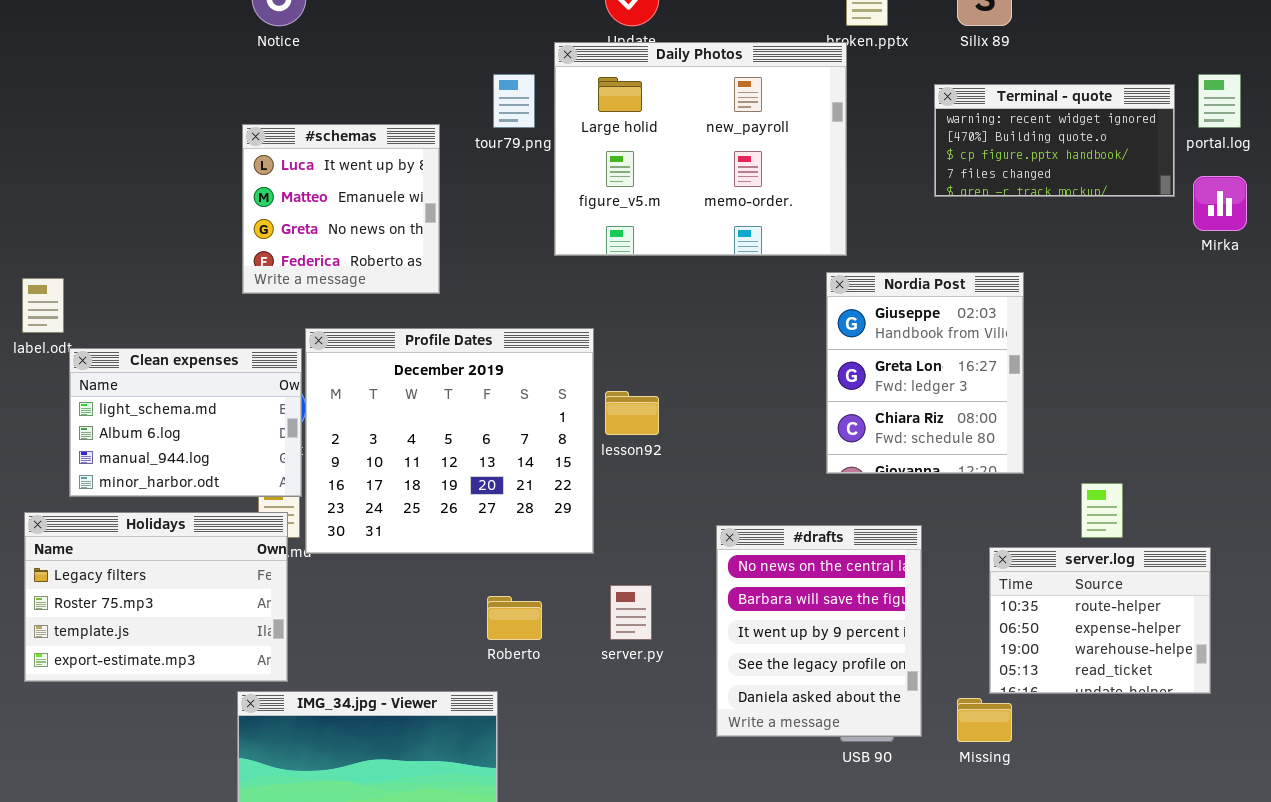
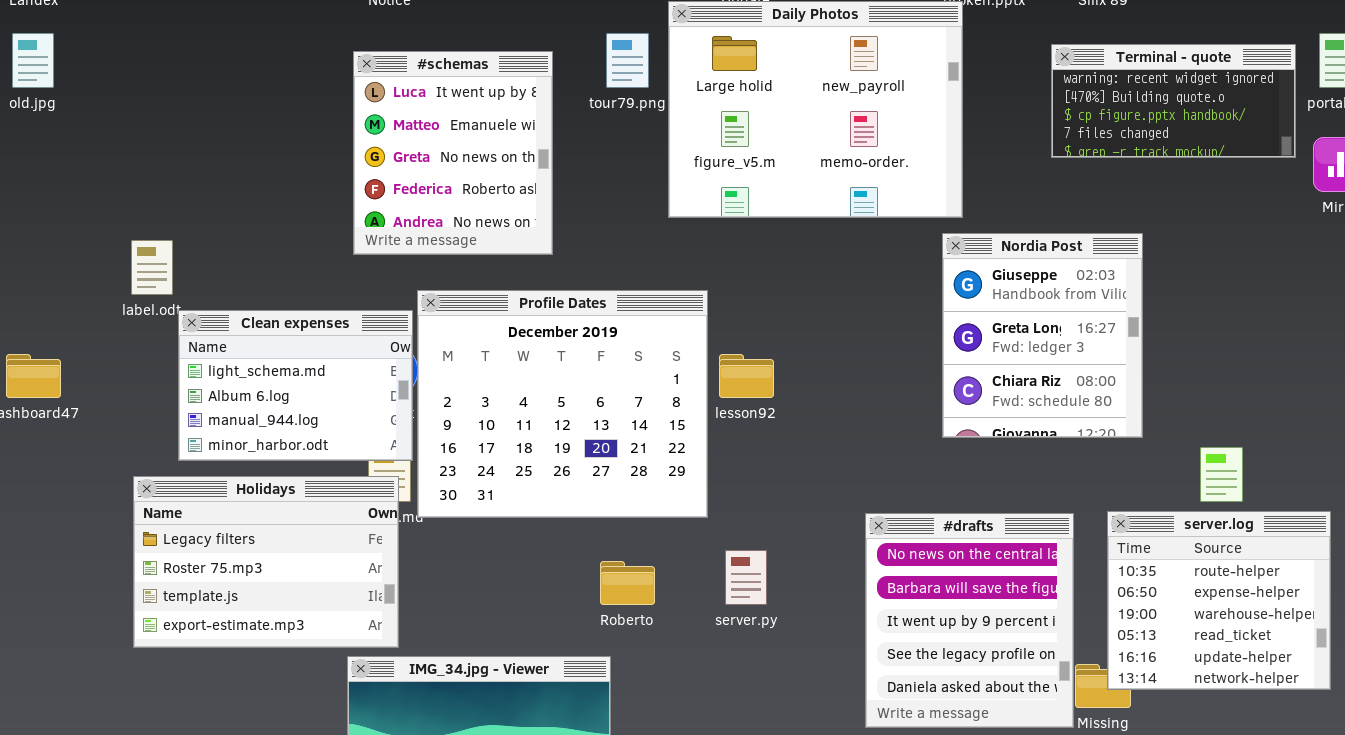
#schemas: [242,124,440,294] -> [353,51,553,255], resized
#drafts: [716,525,922,737] -> [865,513,1074,728], moved
server.log: [989,547,1211,694] -> [1107,511,1331,690], resized

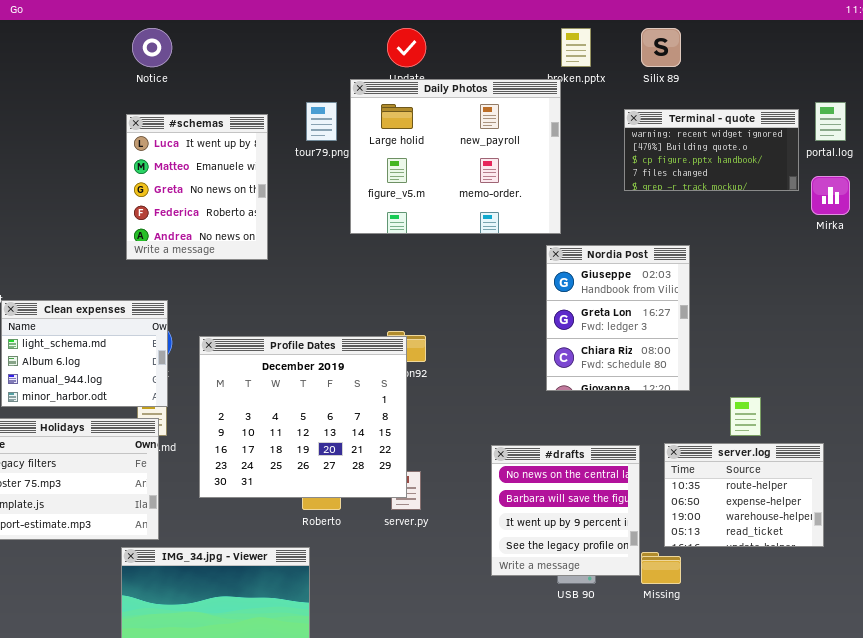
Profile Dates: [417,290,708,518] -> [199,336,407,498], moved
server.log: [1107,511,1331,690] -> [664,443,824,547], resized
#drafts: [865,513,1074,728] -> [491,445,640,576], resized

